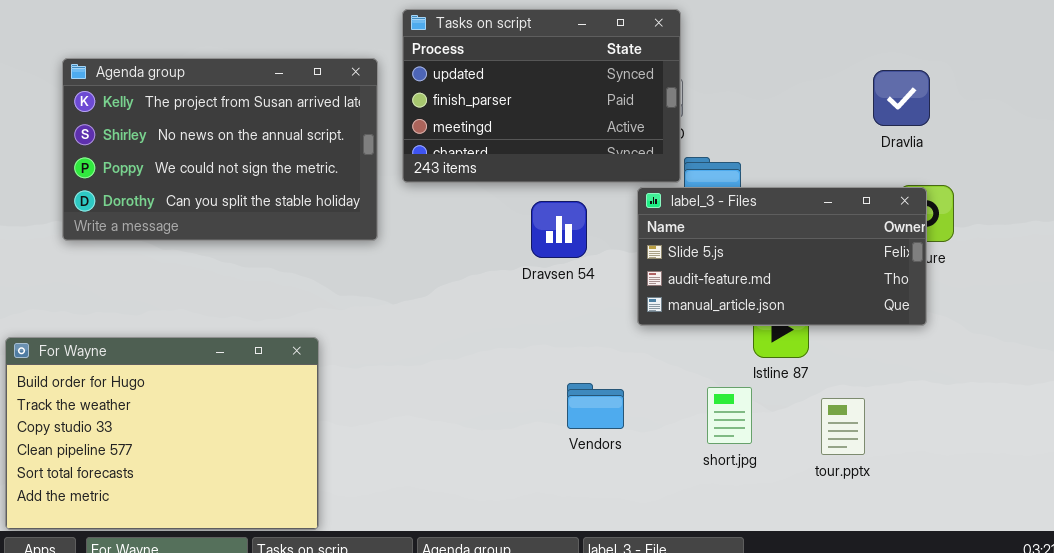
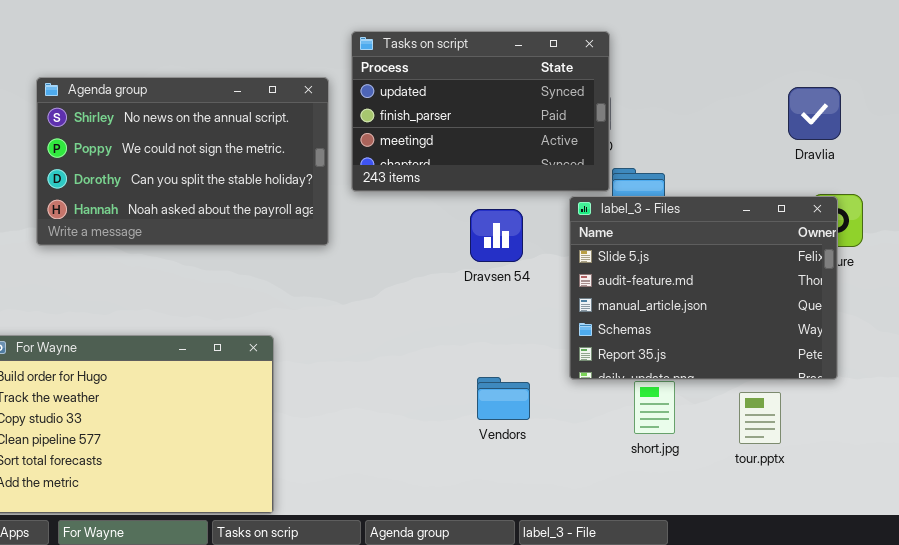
Agenda group: [62,58,378,241] -> [36,77,329,246], scrolled down 1 row
label_3 - Files: [637,187,927,326] -> [569,196,838,380], resized
Vendors: [567,383,624,429] -> [477,377,530,420], moved

